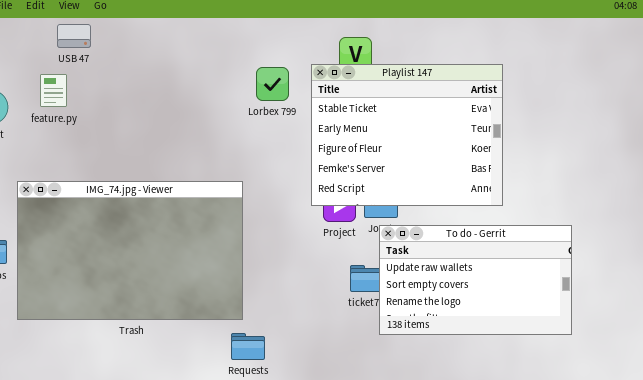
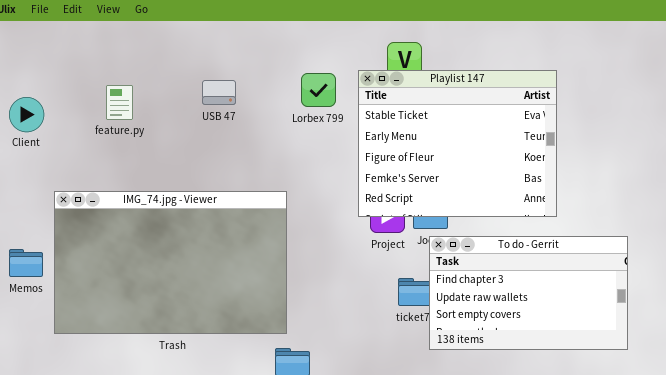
USB 47: [57,24,91,48] -> [202,80,236,105], moved
feature.py: [40,74,67,107] -> [106,85,133,120], moved
To do - Gerrit: [379,225,572,335] -> [429,236,628,350], scrolled up 1 row

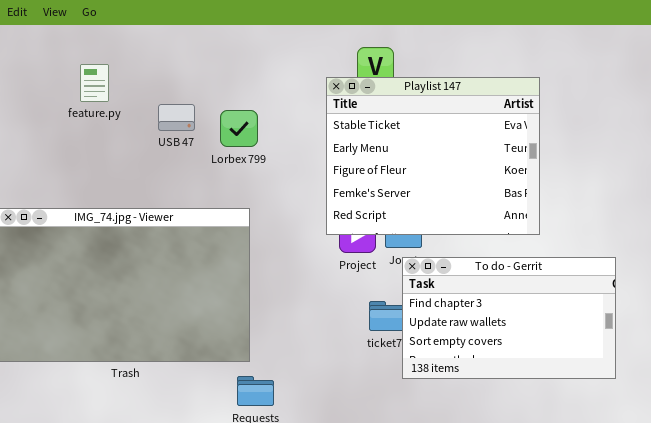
Lorbex 799: [301,73,336,107] -> [220,110,258,147], moved
USB 47: [202,80,236,105] -> [158,104,195,131], moved
feature.py: [106,85,133,120] -> [80,64,109,102], moved

